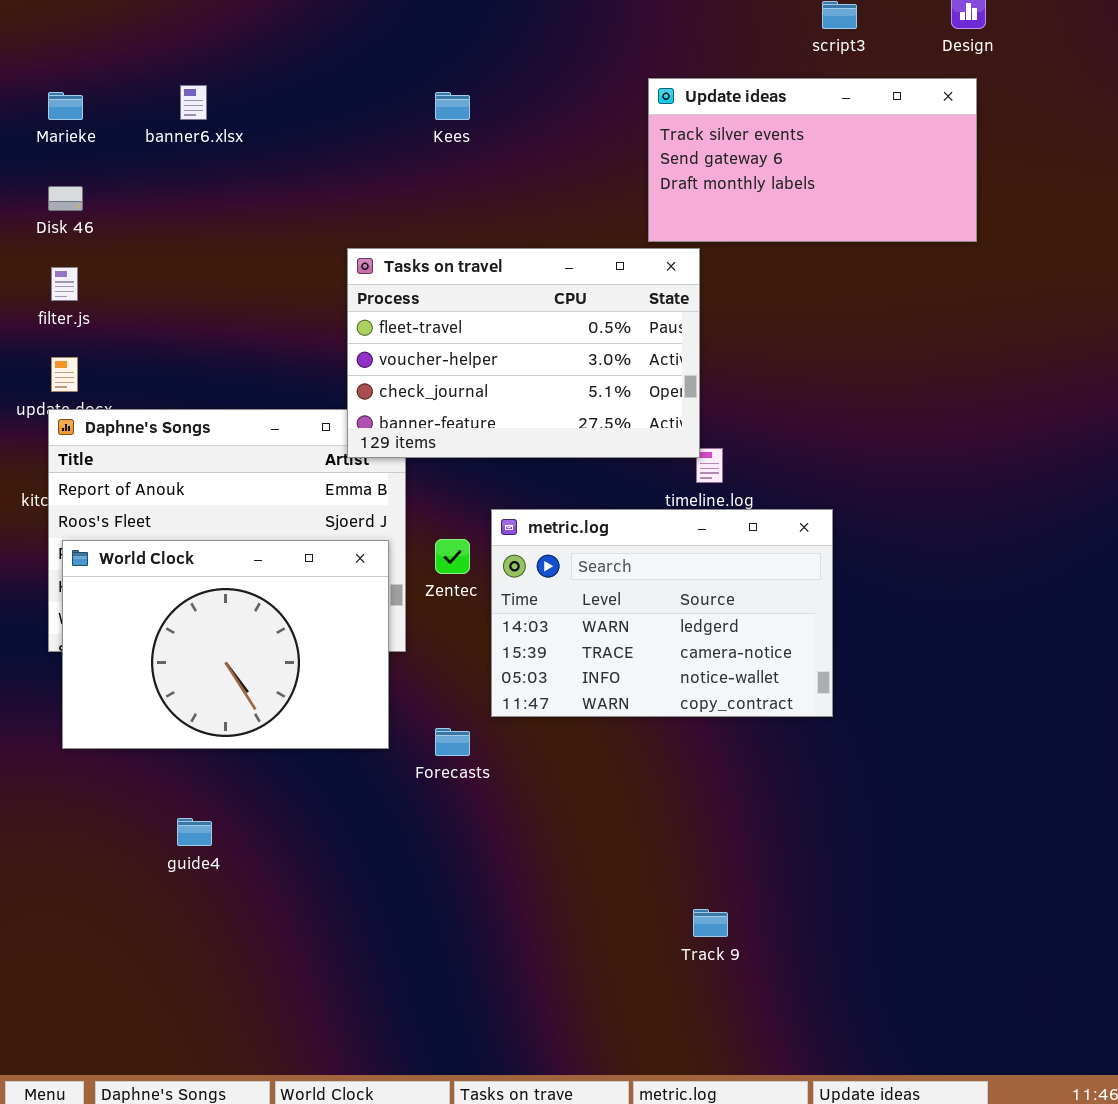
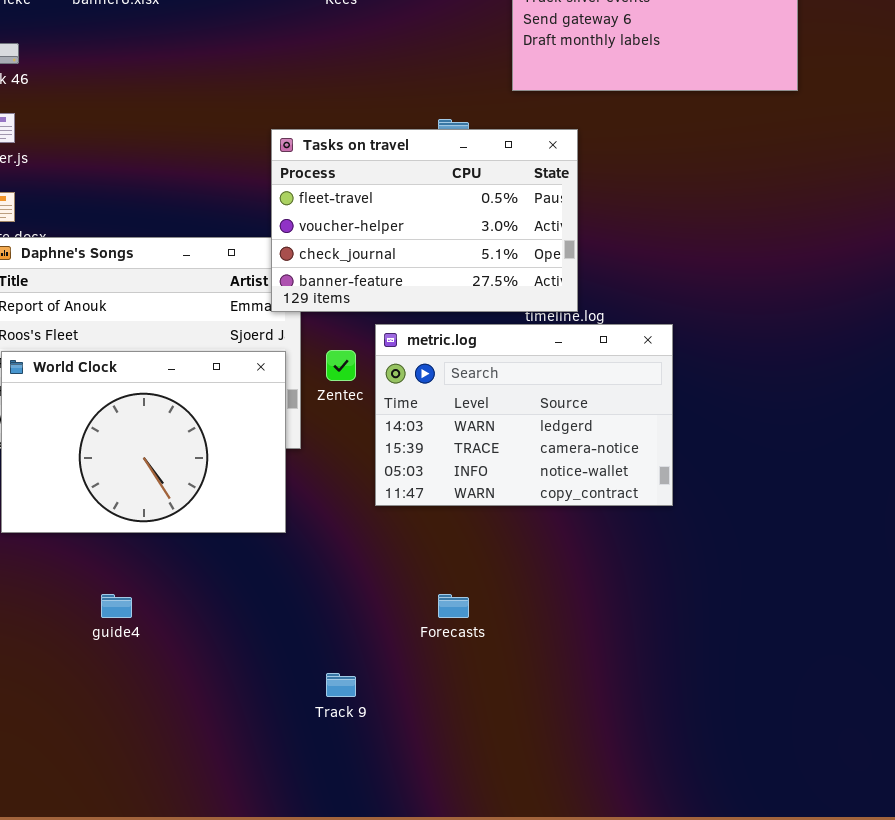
Tasks on travel: [347,248,700,458] -> [271,129,578,312], moved
Forecasts: [435,728,470,756] -> [438,594,469,618], moved
Track 9: [693,909,728,937] -> [326,673,356,697], moved

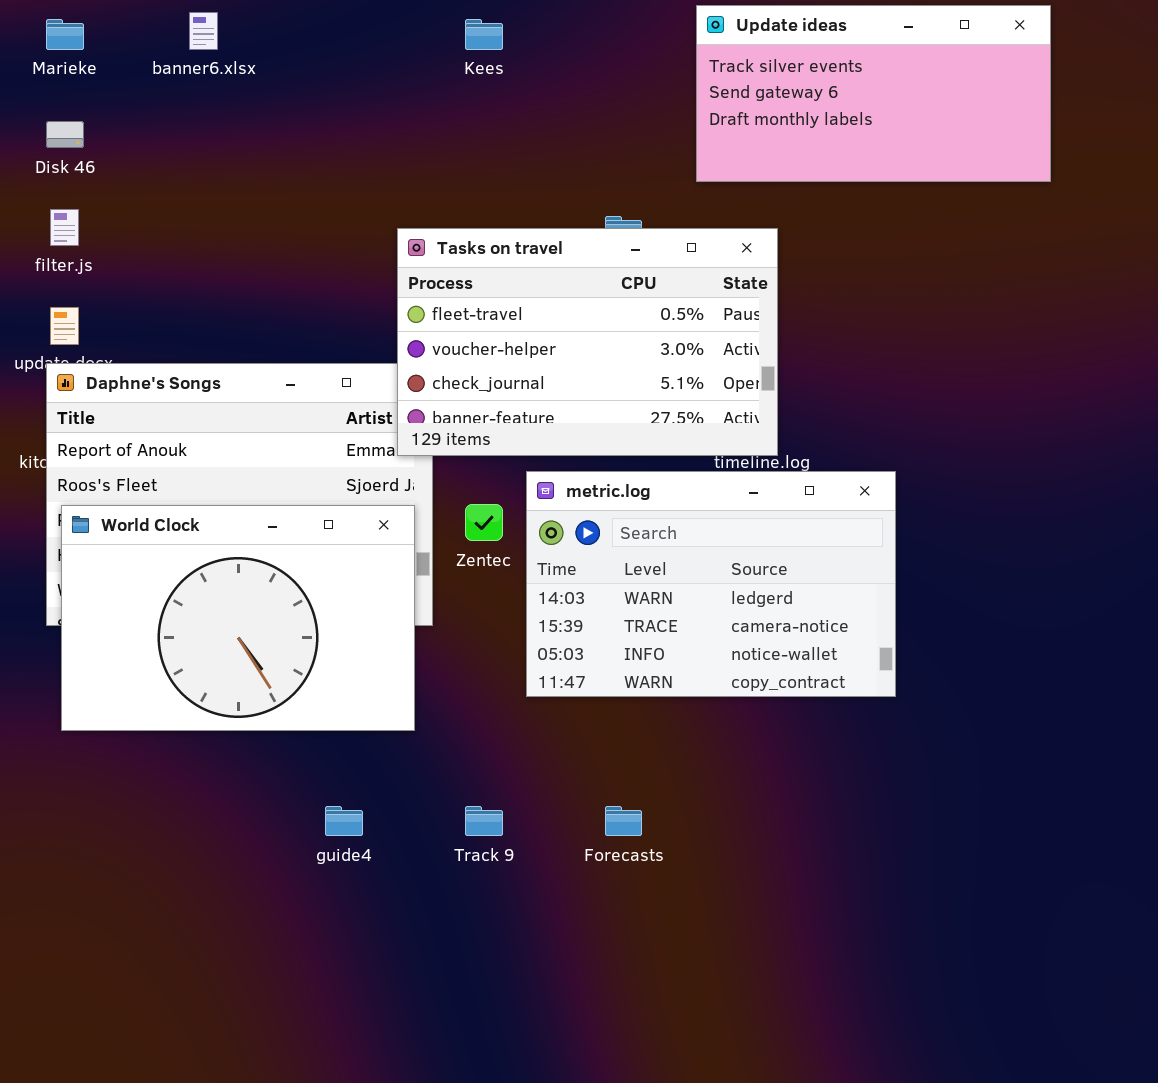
guide4: [101,594,132,618] -> [325,806,363,836], moved
Track 9: [326,673,356,697] -> [465,806,503,836], moved

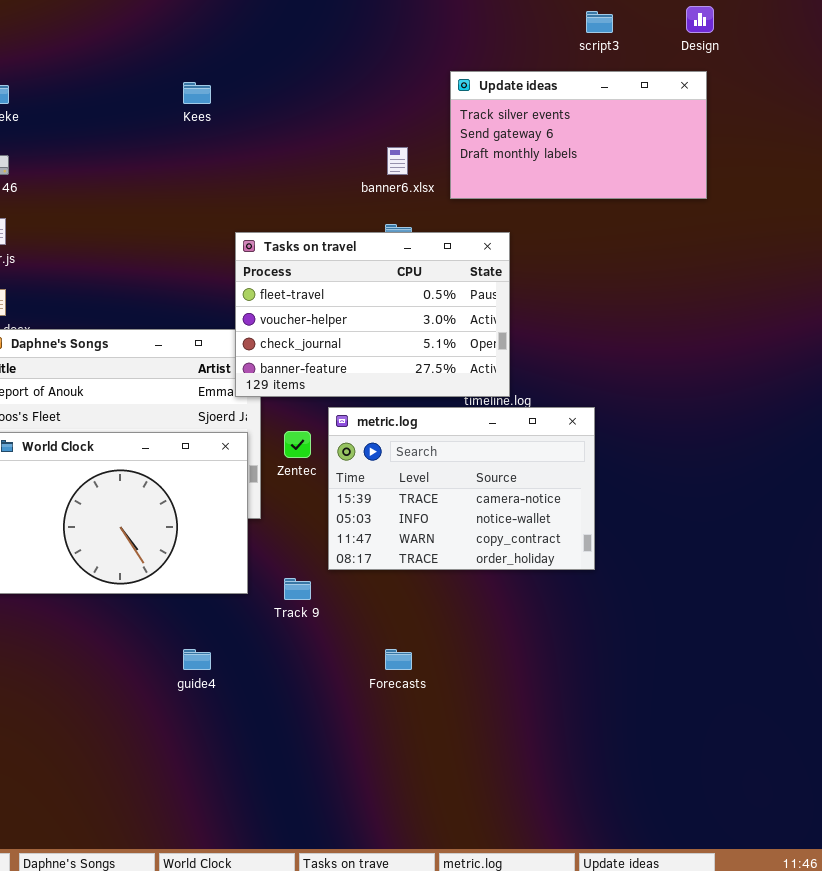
banner6.xlsx: [189,12,218,50] -> [387,147,408,175], moved
Kees: [465,19,503,50] -> [183,82,211,104], moved
metric.log: [526,471,896,697] -> [328,407,595,570], scrolled down 1 row
Track 9: [465,806,503,836] -> [284,578,311,600], moved

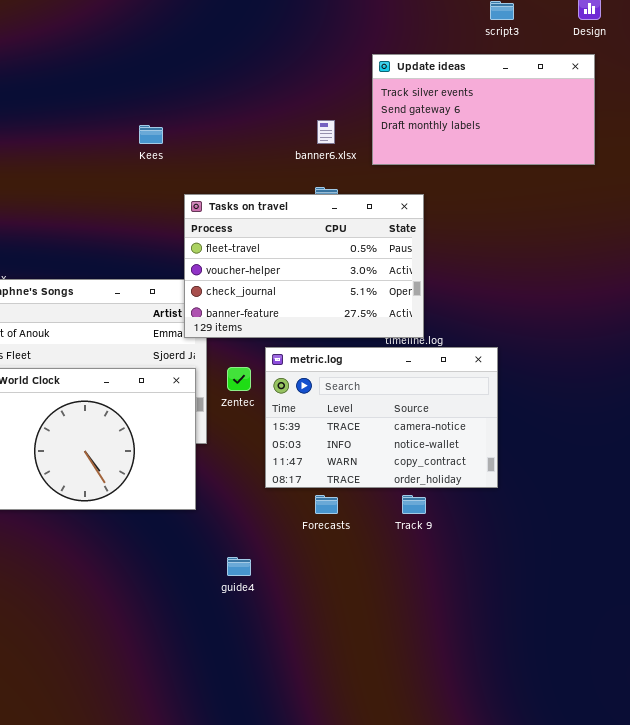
Kees: [183,82,211,104] -> [139,125,163,144], moved
Track 9: [284,578,311,600] -> [402,495,426,514], moved
guide4: [183,649,211,670] -> [227,557,251,576], moved
Forecasts: [385,649,412,670] -> [315,495,338,514], moved

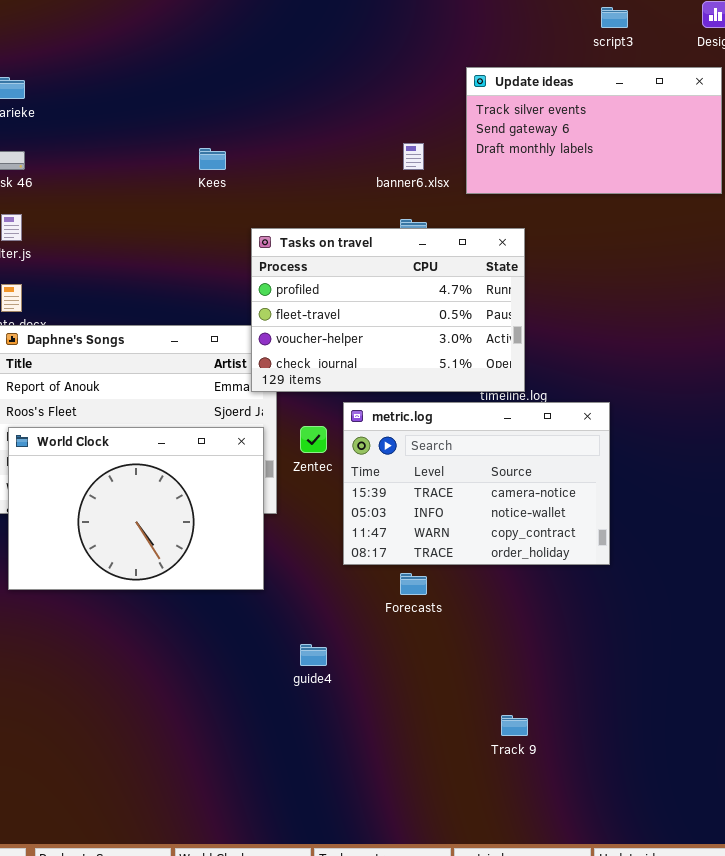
Tasks on travel: [184,194,424,338] -> [251,228,525,392], scrolled up 1 row
Track 9: [402,495,426,514] -> [501,715,528,736], moved

